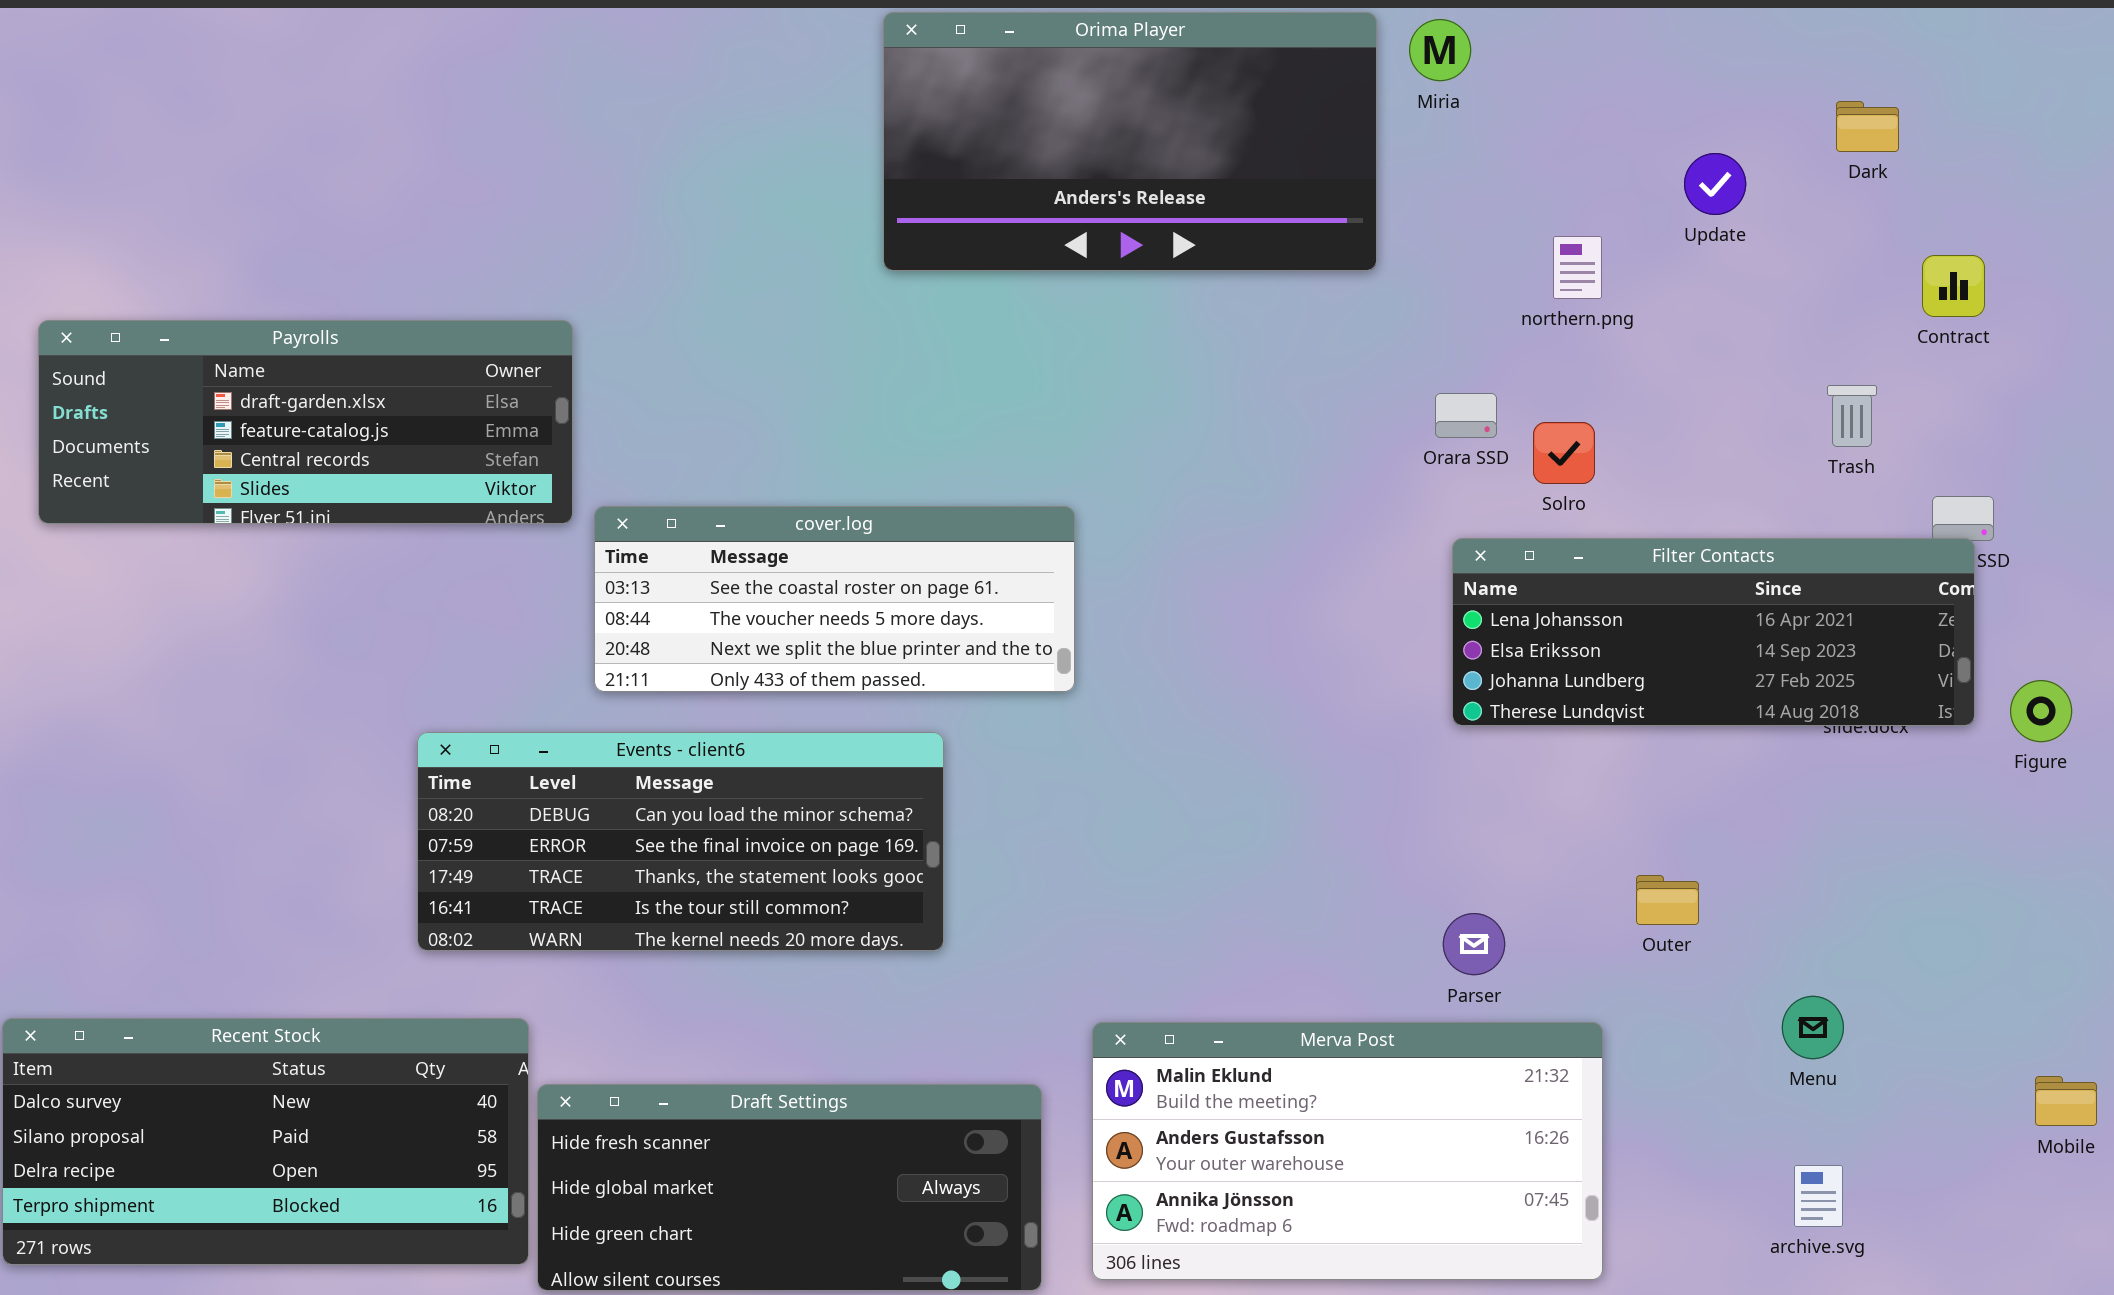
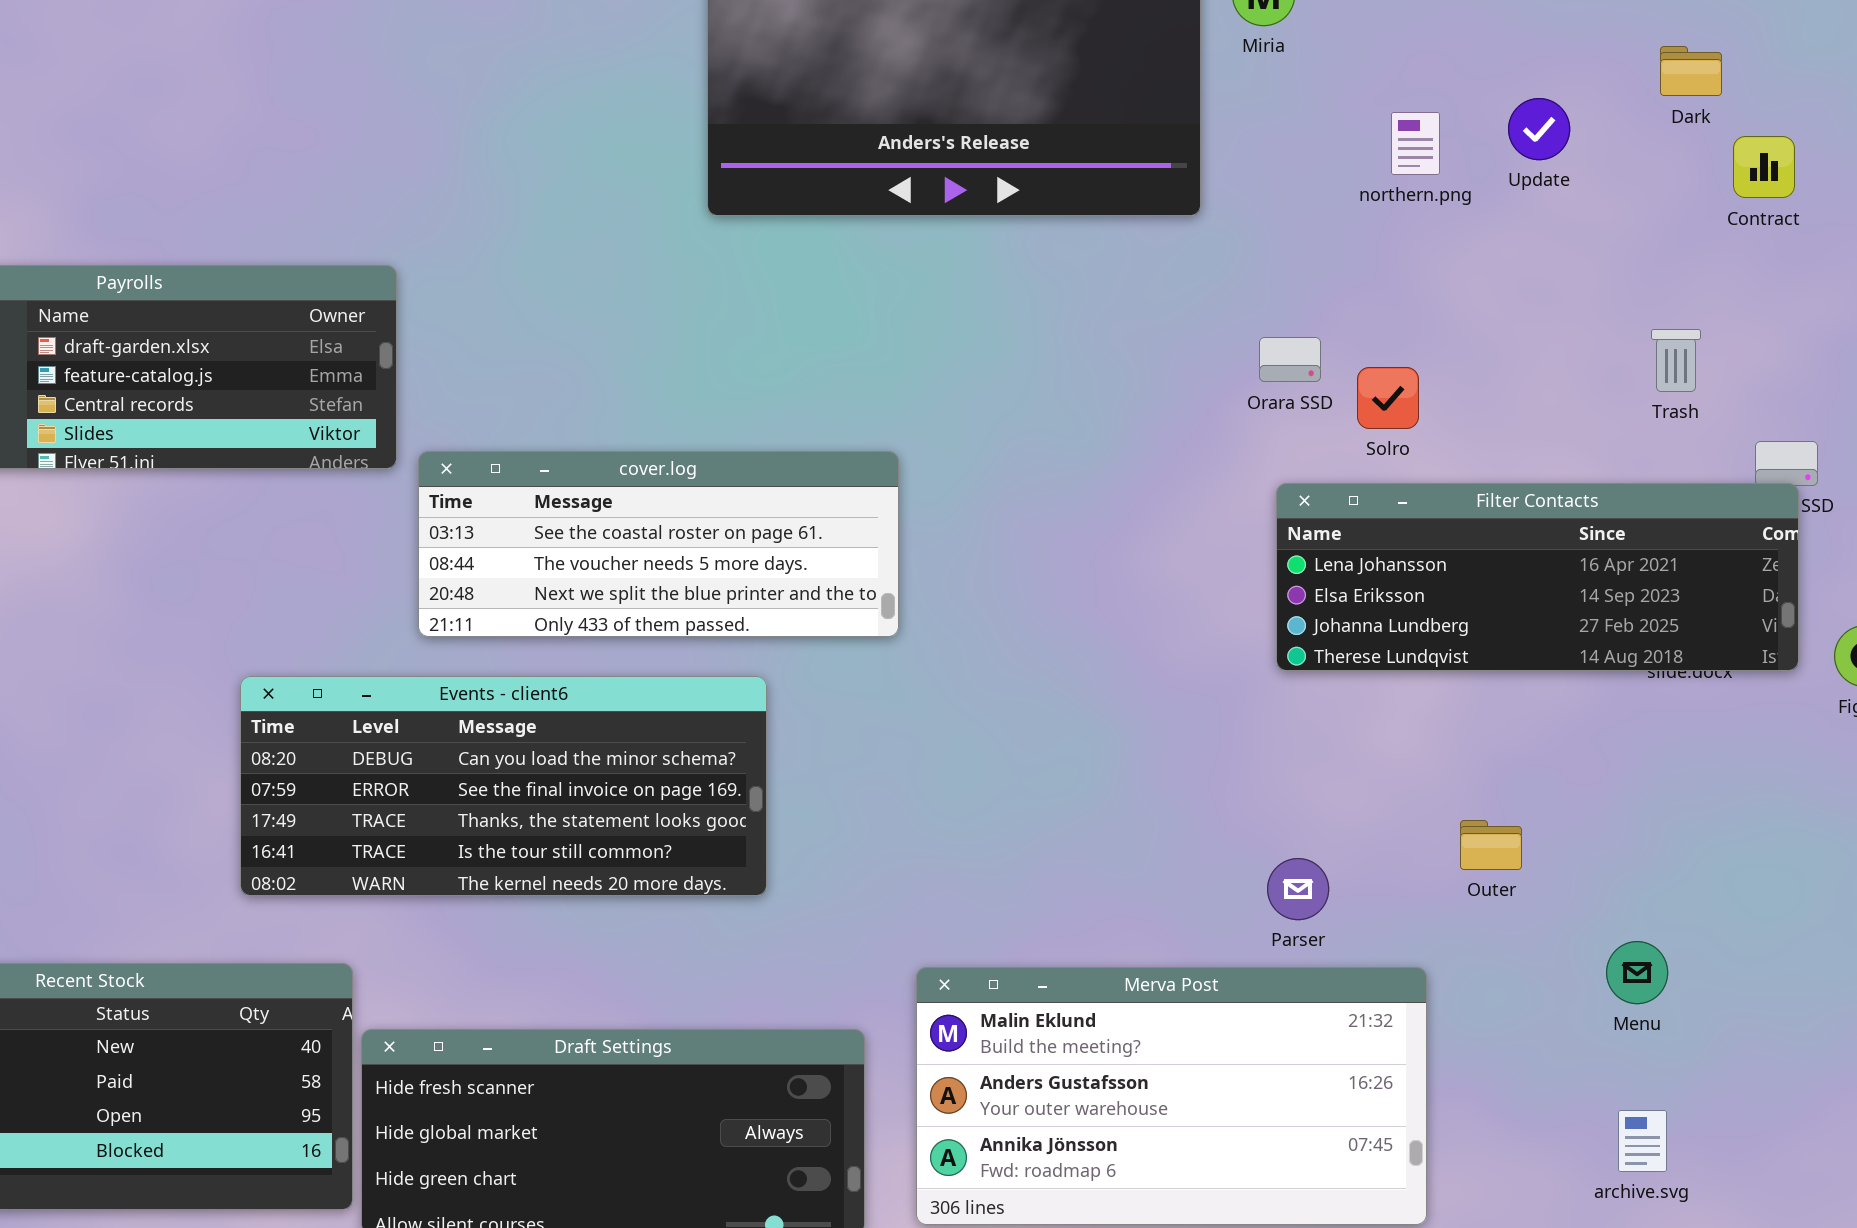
northern.png: [1553,236,1602,299] -> [1391,112,1440,175], moved
Contract: [1922,255,1985,317] -> [1733,136,1795,198], moved

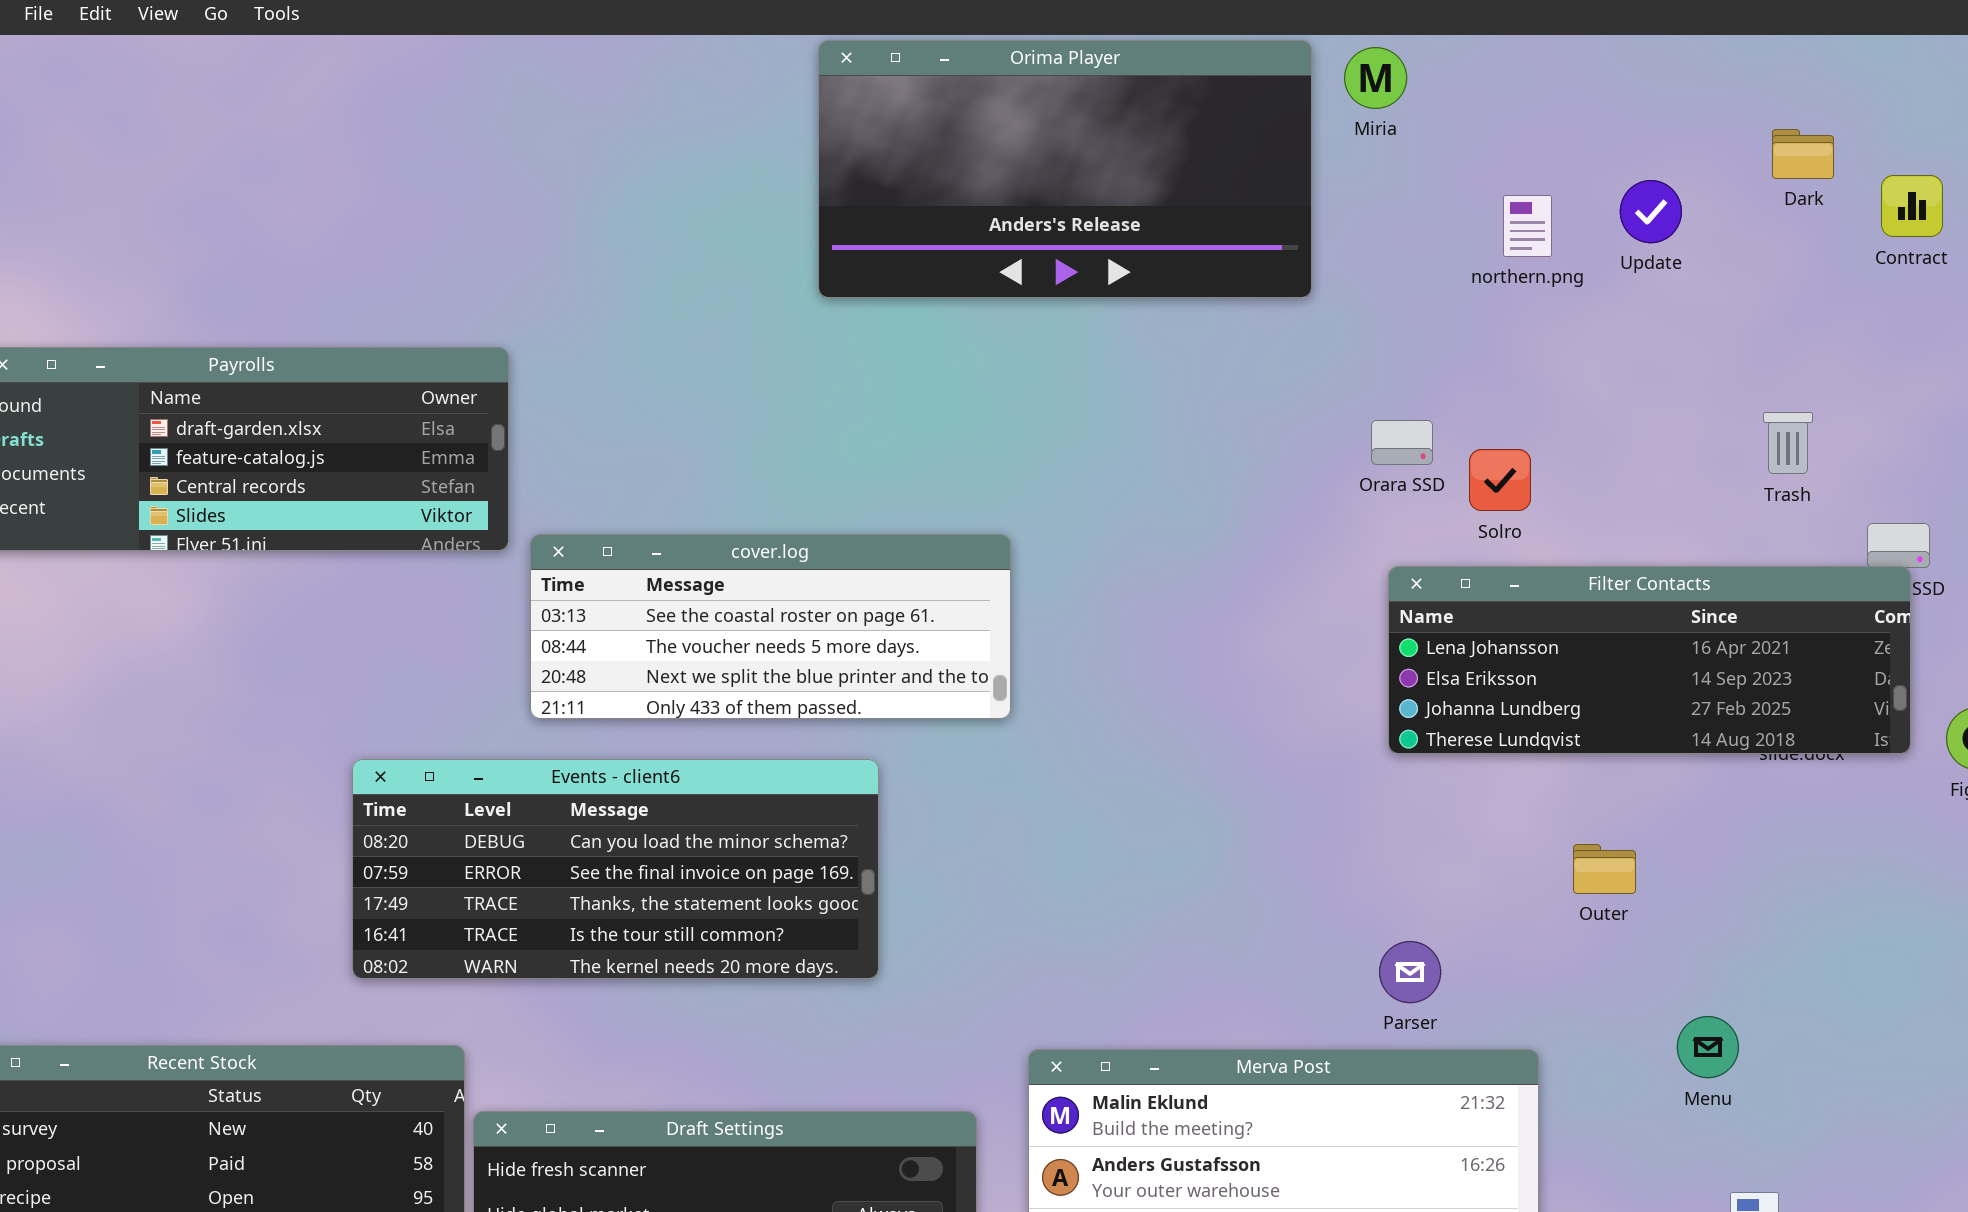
Contract: [1733,136,1795,198] -> [1881,175,1943,237], moved
Outer: [1460,820,1522,870] -> [1573,844,1636,894], moved
Menu: [1606,941,1668,1004] -> [1677,1016,1739,1078], moved

